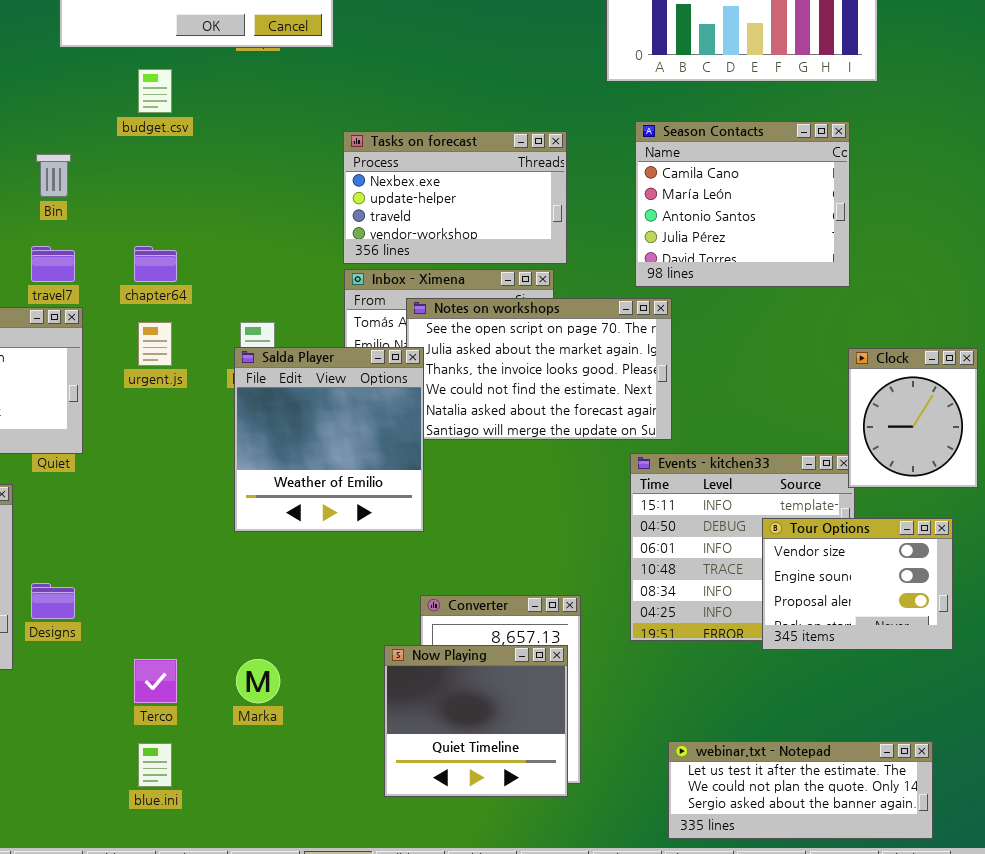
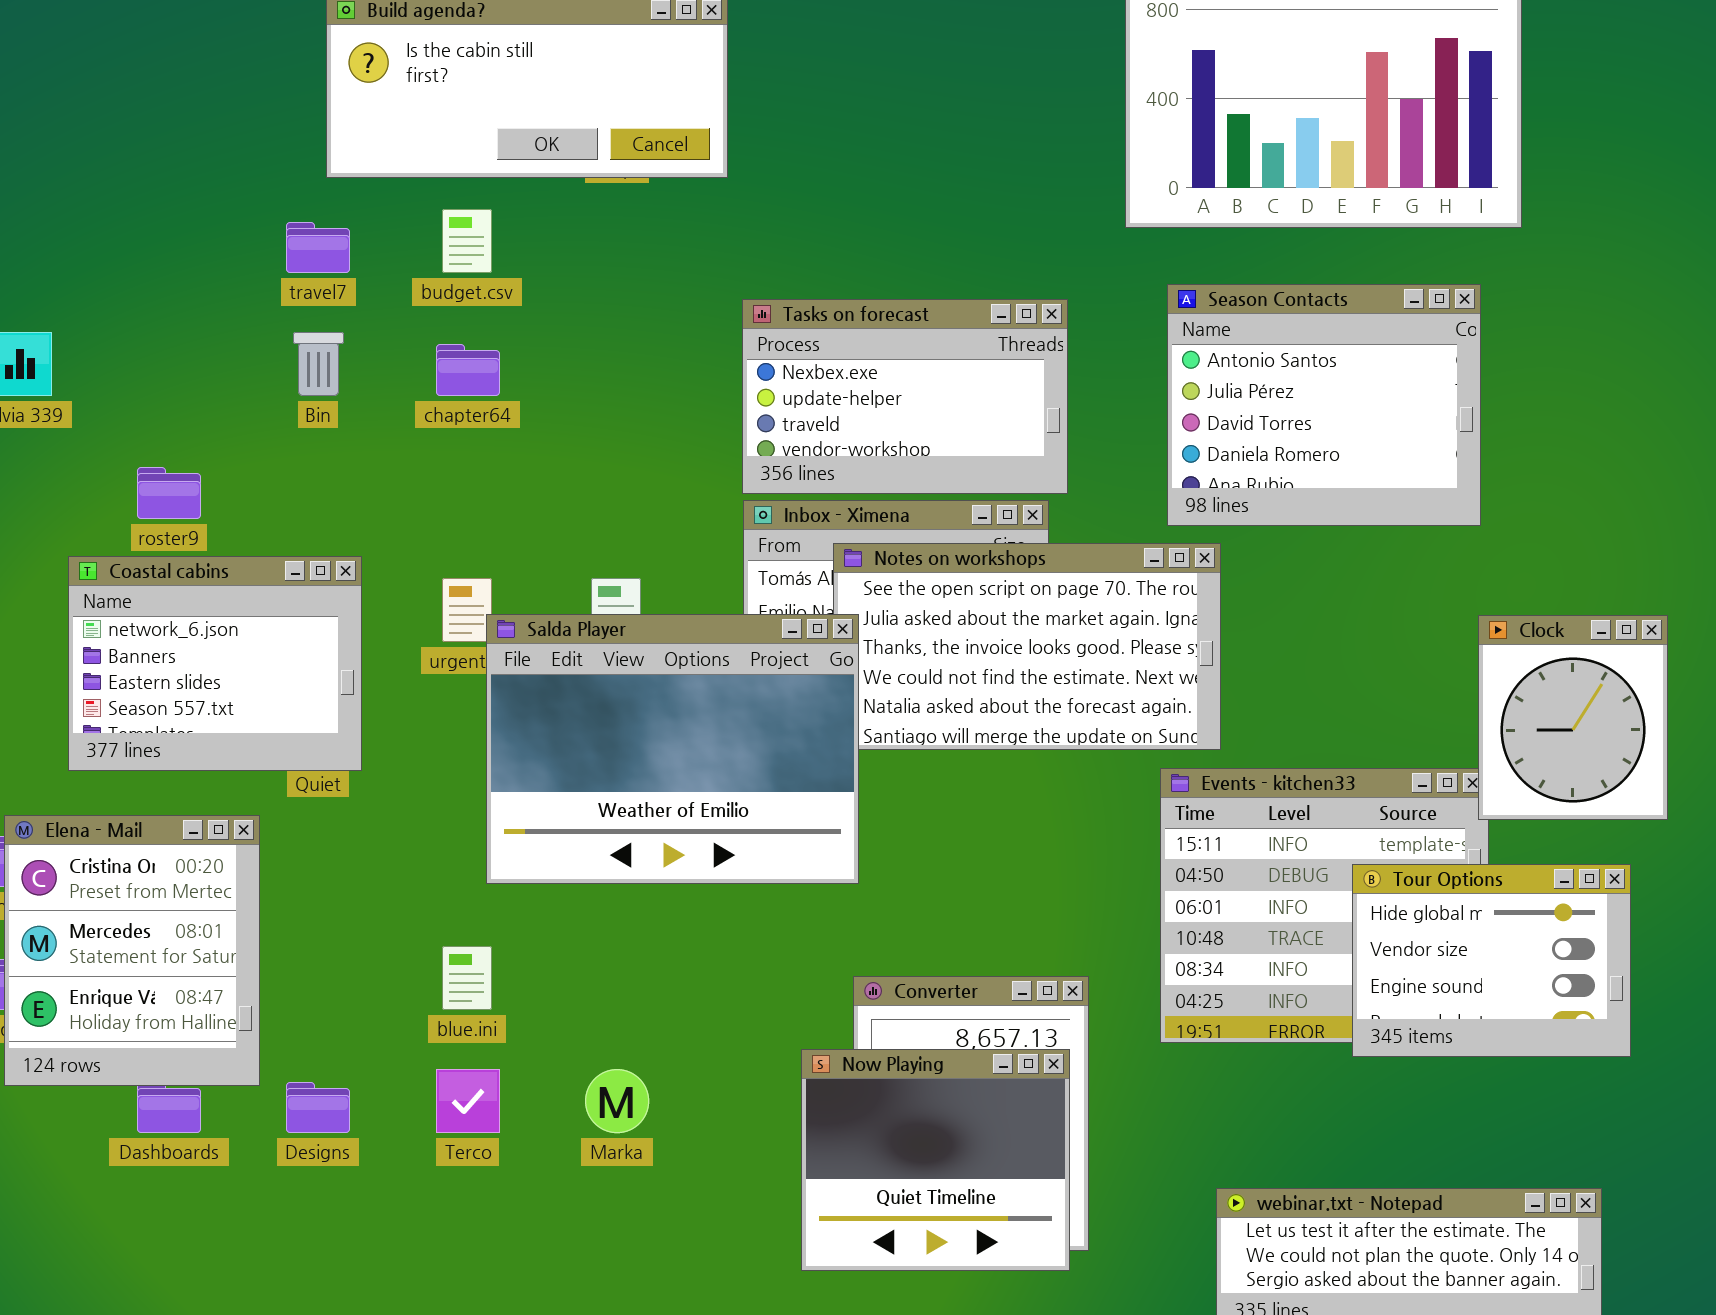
Season Contacts: [635,121,850,287] -> [1167,284,1481,526], scrolled down 2 rows
travel7: [31,246,75,282] -> [286,222,350,273], moved
chapter64: [134,246,177,282] -> [436,344,500,396], moved
Salda Player: [234,347,424,532] -> [486,614,859,884], resized
Tour Options: [762,518,953,650] -> [1352,864,1631,1057], scrolled up 1 row
Designs: [31,583,75,619] -> [286,1082,350,1133], moved
blue.ini: [138,743,172,787] -> [442,946,492,1010], moved

